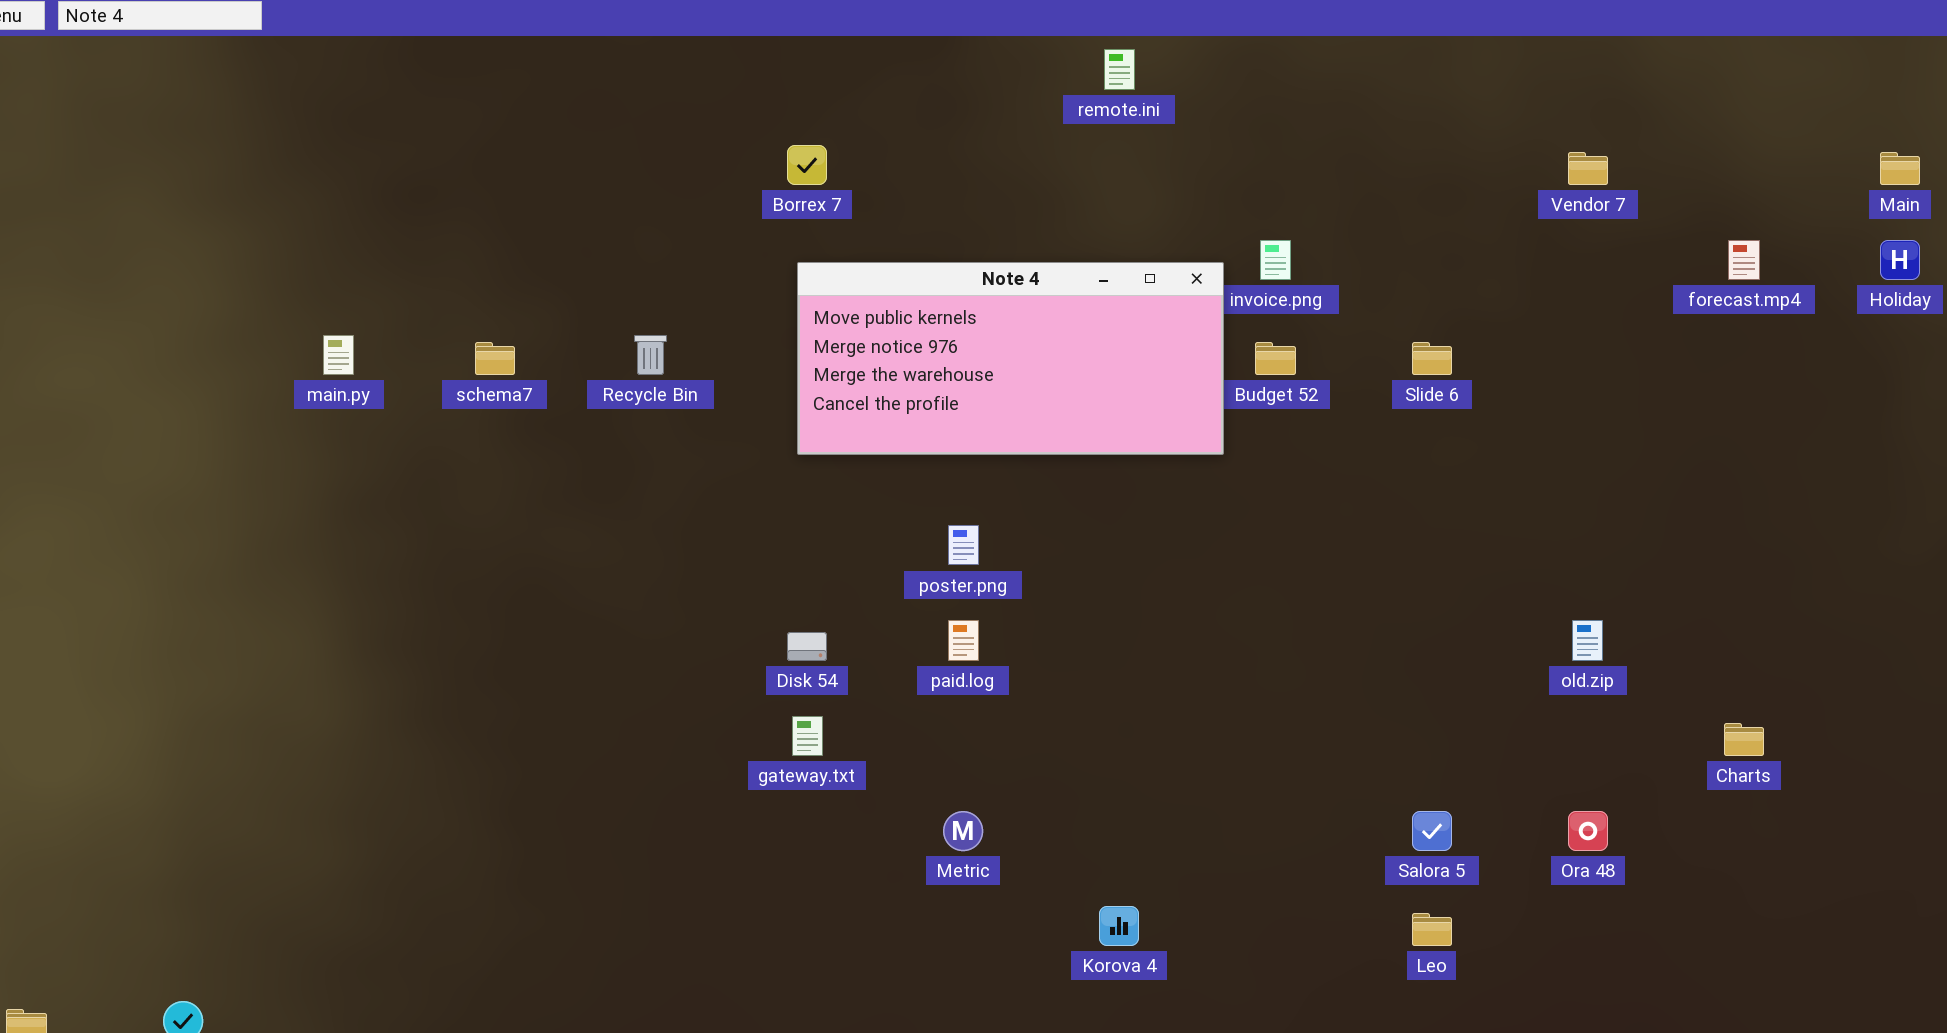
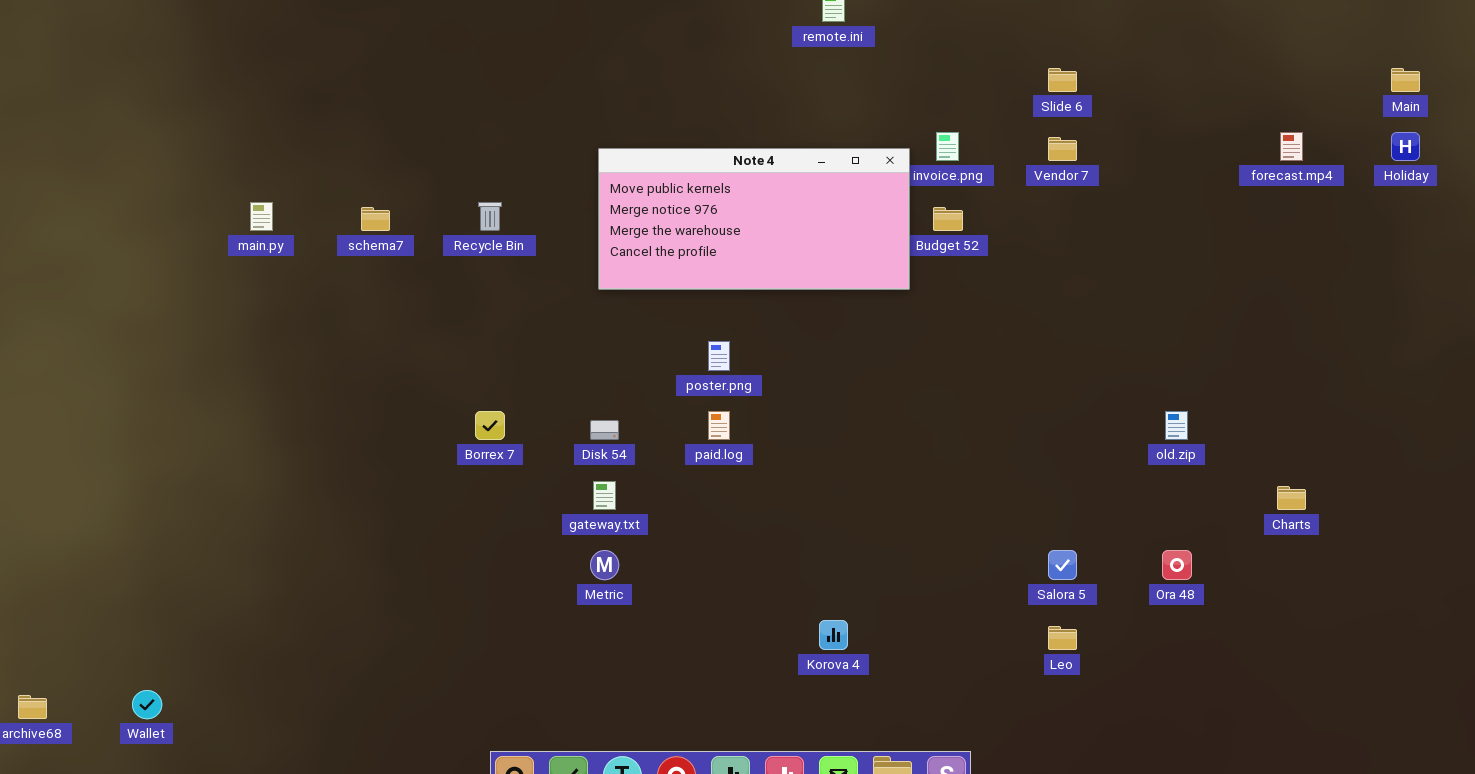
Borrex 7: [787,145,827,185] -> [475,411,505,440], moved
Vendor 7: [1568,152,1608,185] -> [1048,137,1077,161], moved
Slide 6: [1412,342,1452,375] -> [1048,68,1077,92], moved
Metric: [943,811,983,851] -> [590,550,619,580], moved

